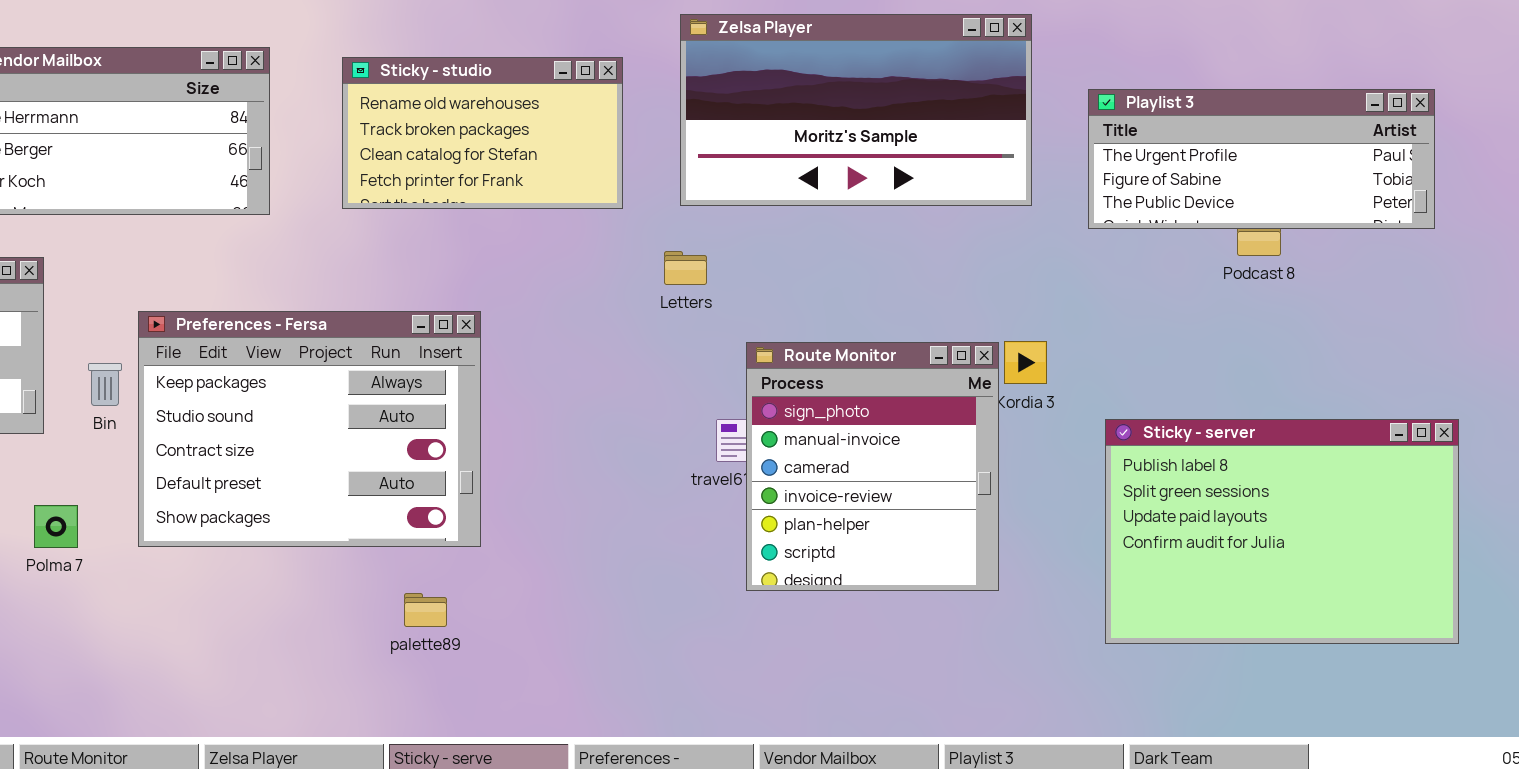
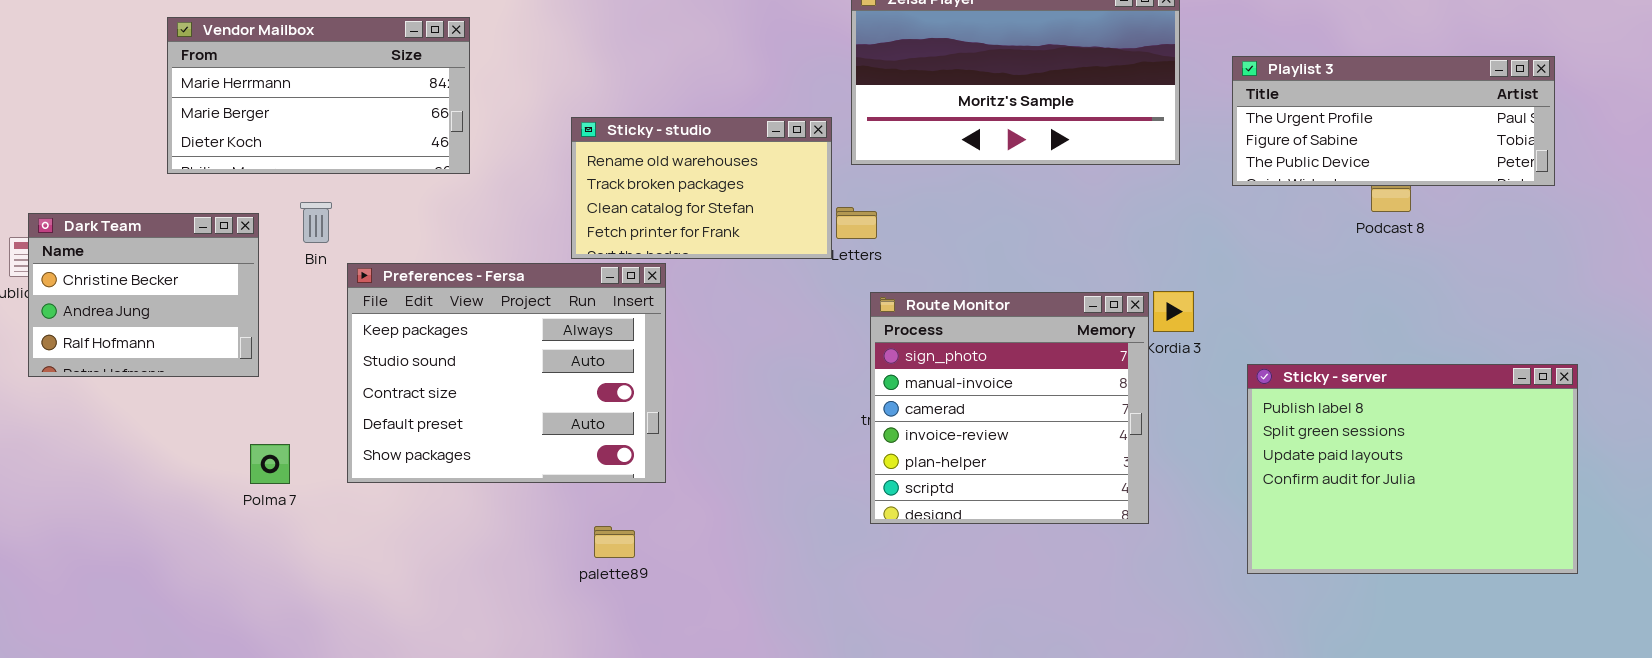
Sticky - studio: [342,57,623,209] -> [571,117,832,259], moved
Route Monitor: [746,342,999,591] -> [870,292,1149,524], resized
Bin: [88,363,122,406] -> [300,202,332,243], moved

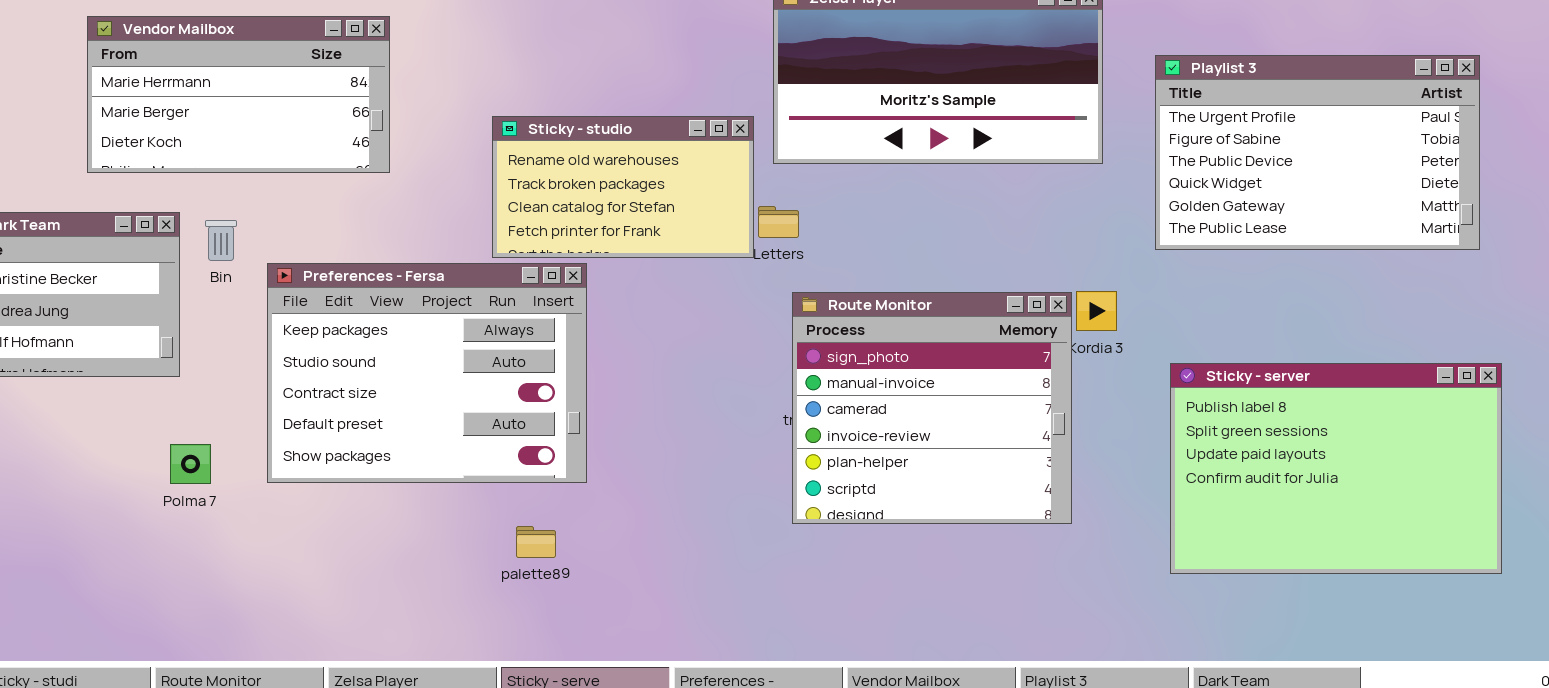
Playlist 3: [1232,56,1555,186] -> [1155,55,1480,250], resized
Bin: [300,202,332,243] -> [205,220,237,261], moved

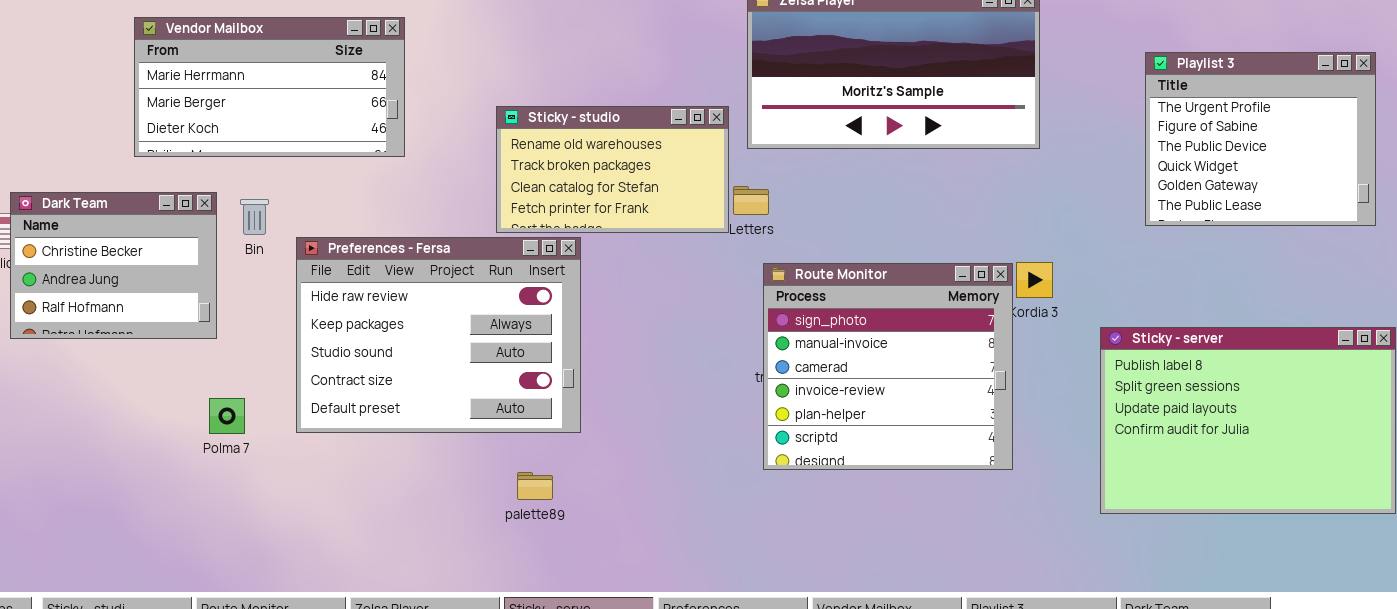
Playlist 3: [1155,55,1480,250] -> [1145,52,1376,226], resized
Preferences - Fersa: [267,263,587,483] -> [296,237,581,433], scrolled up 1 row

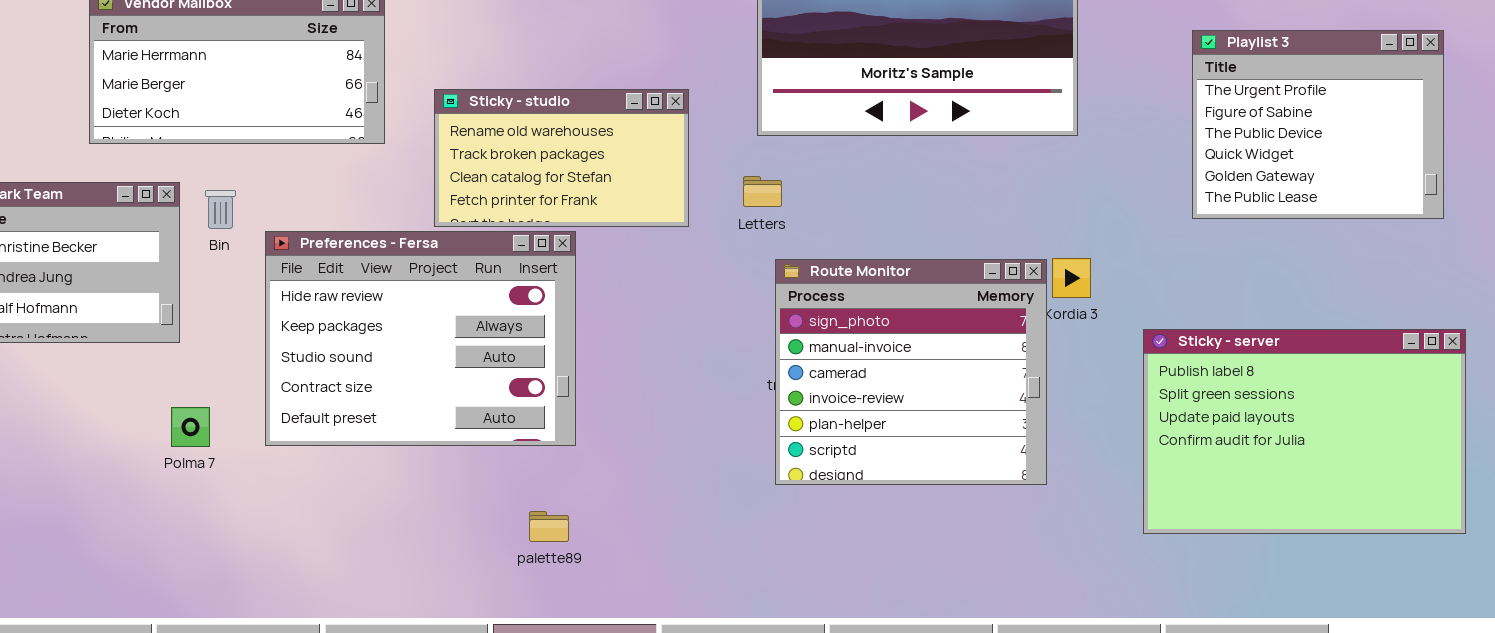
Sticky - studio: [496,106,729,233] -> [434,89,689,227], moved
palette89: [517,472,553,500] -> [529,511,569,542], moved

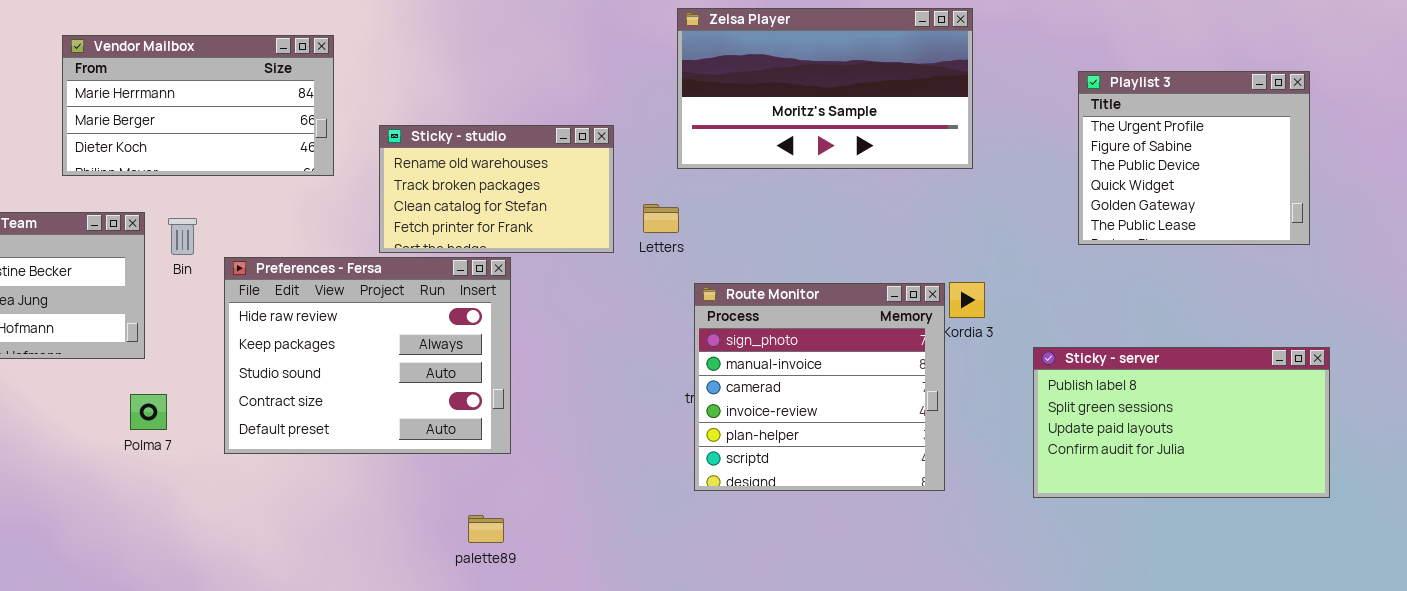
Letters: [743,176,782,207] -> [643,204,679,233], moved
Sticky - server: [1143,329,1466,534] -> [1033,347,1330,498], resized
Polma 7: [171,407,210,447] -> [130,394,167,430], moved

